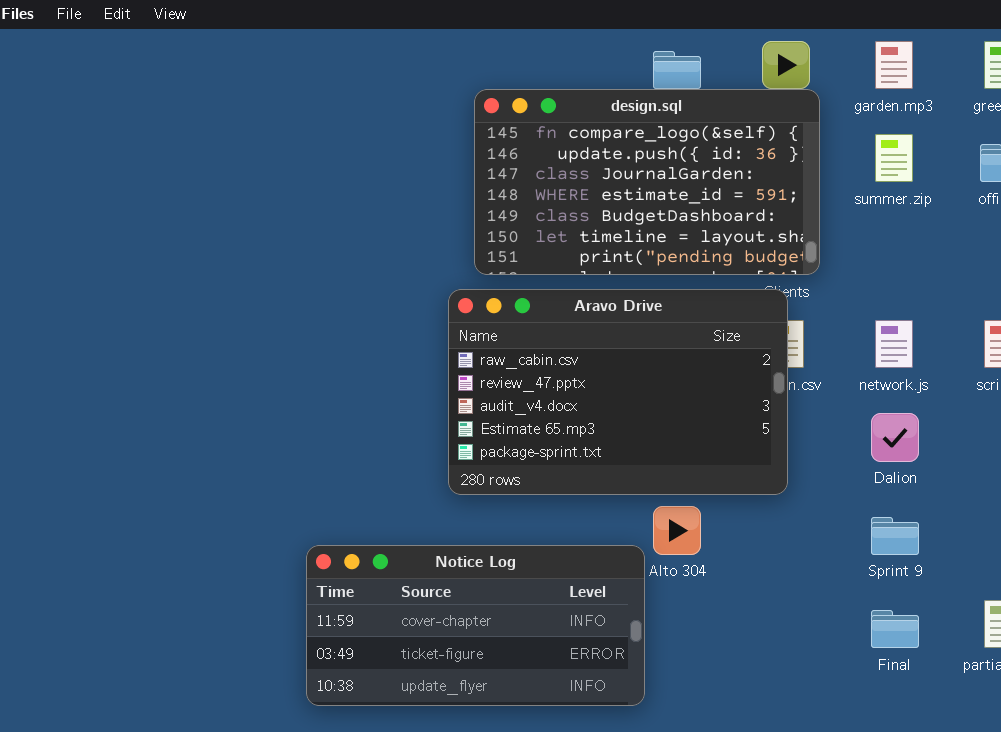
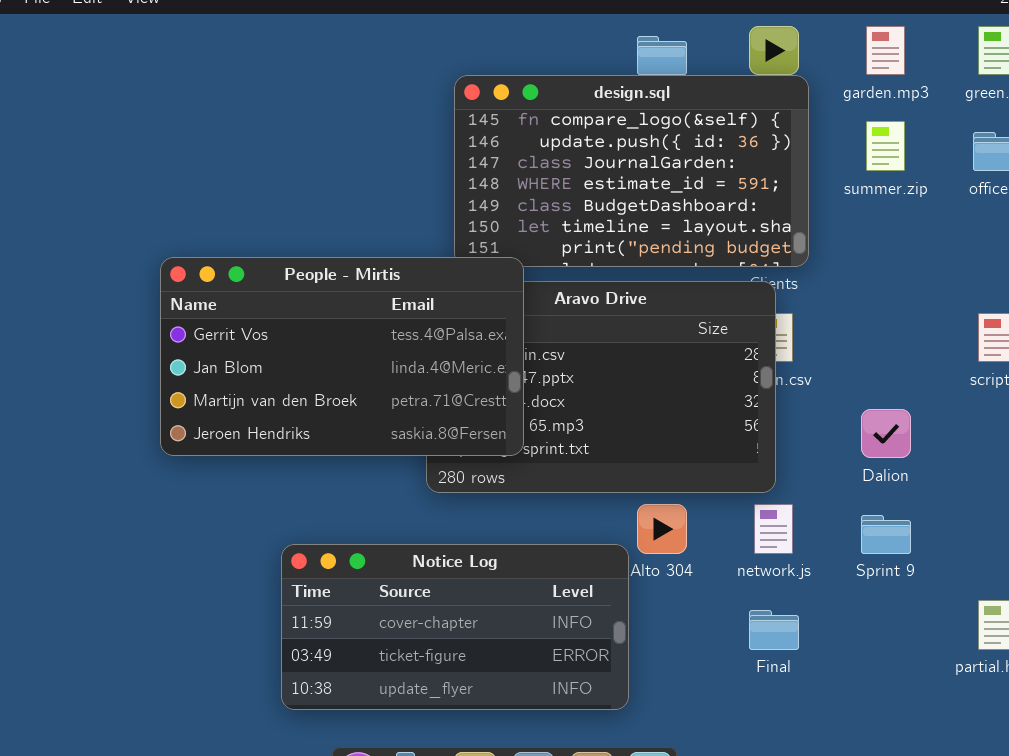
People - Mirtis: none -> [160,257,524,456], opened
network.js: [875,320,913,368] -> [754,504,793,554], moved
Final: [871,610,919,648] -> [749,610,799,650], moved

